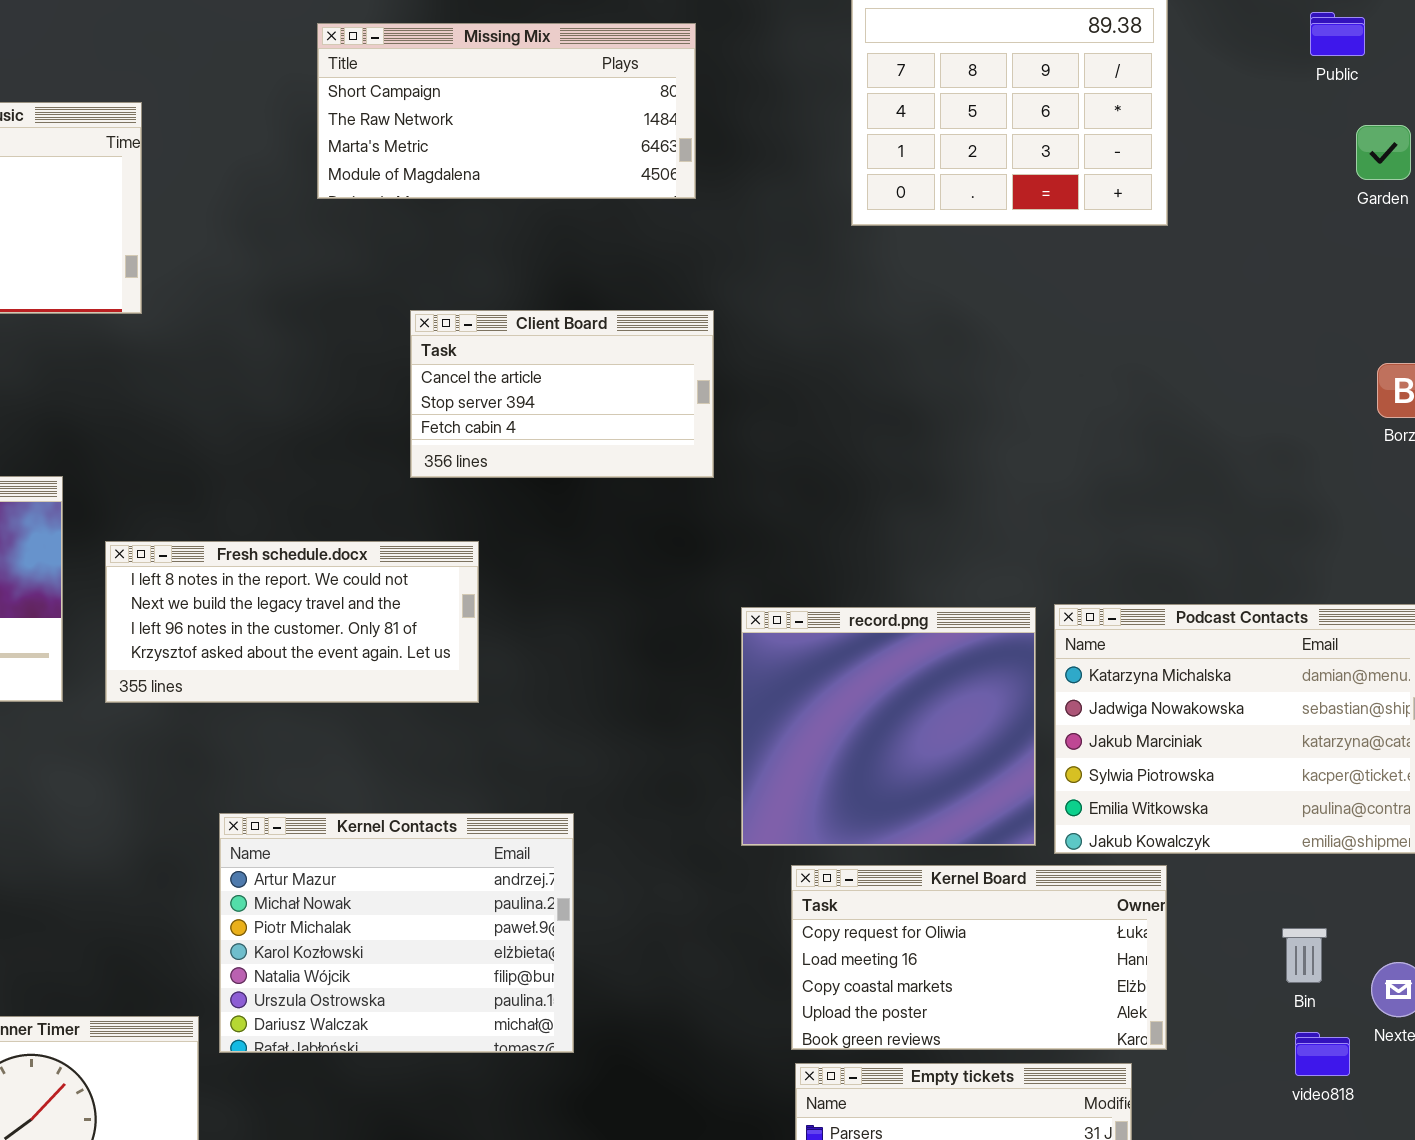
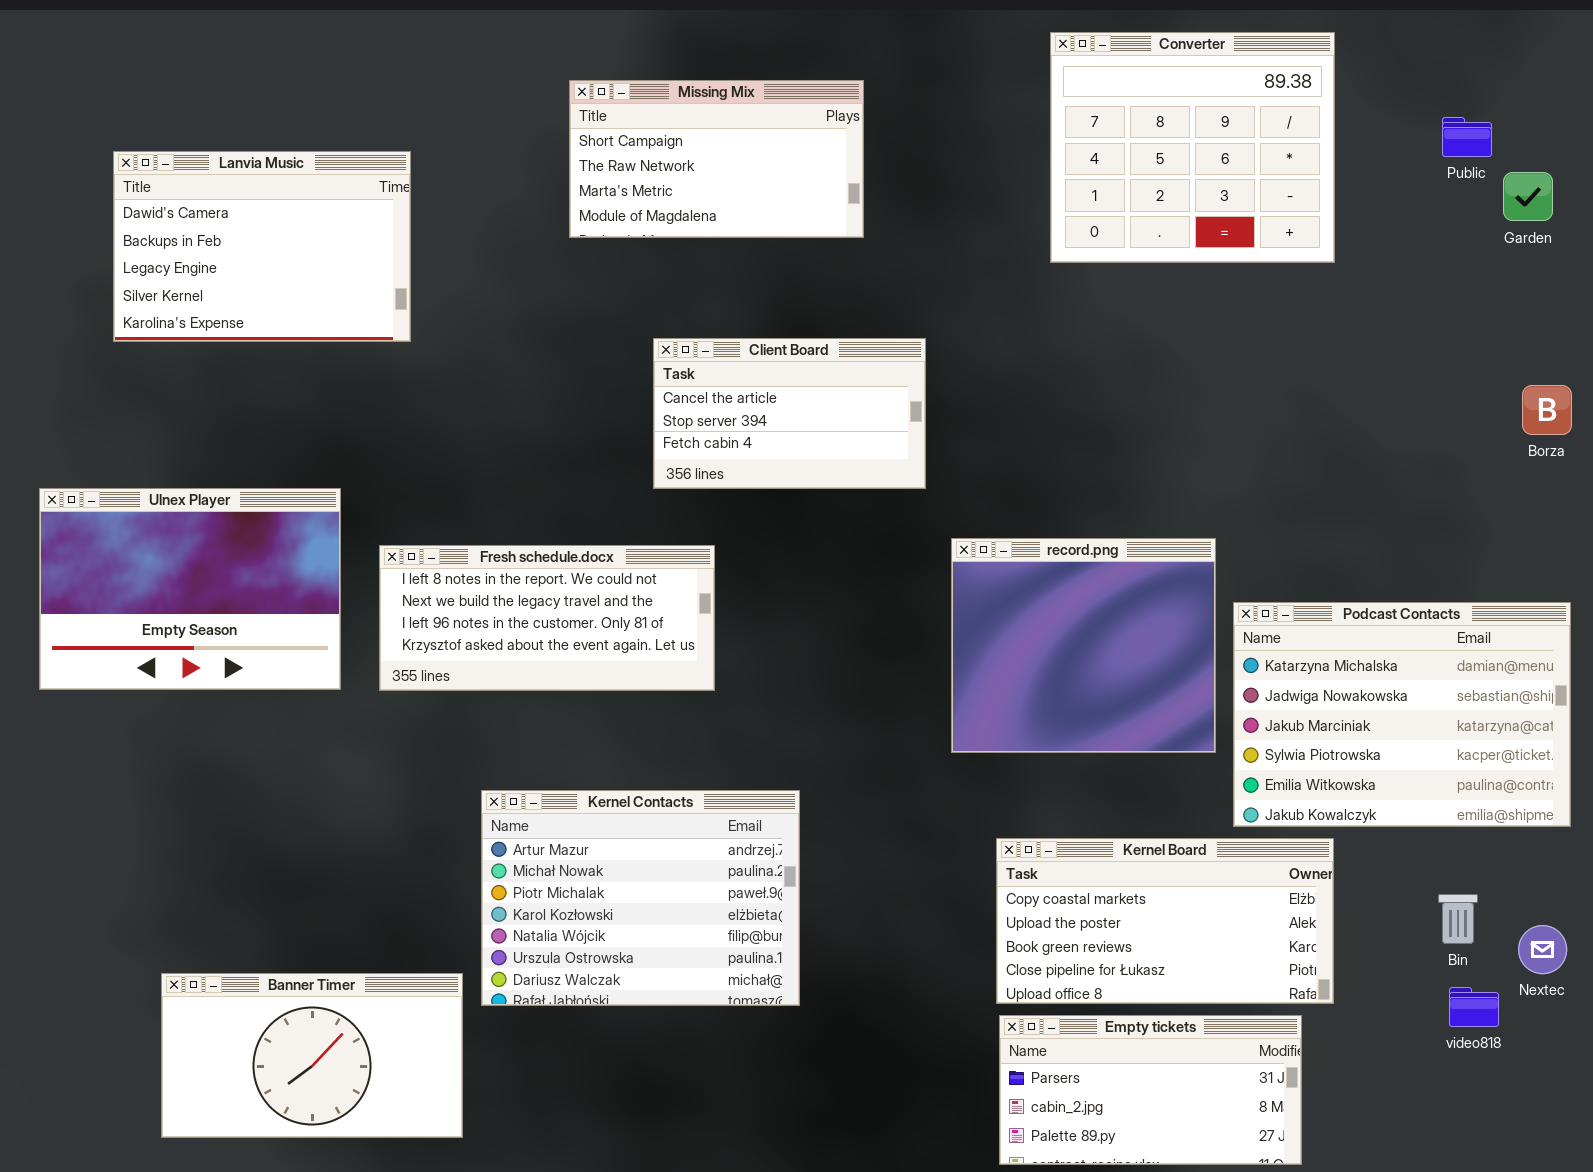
Public: [1310,12,1365,56] -> [1442,117,1492,157], moved
Missing Mix: [317,23,696,199] -> [569,80,864,238], resized
record.png: [741,607,1036,846] -> [951,538,1216,753], moved
Kernel Board: [791,865,1167,1050] -> [996,838,1334,1004], scrolled down 2 rows

